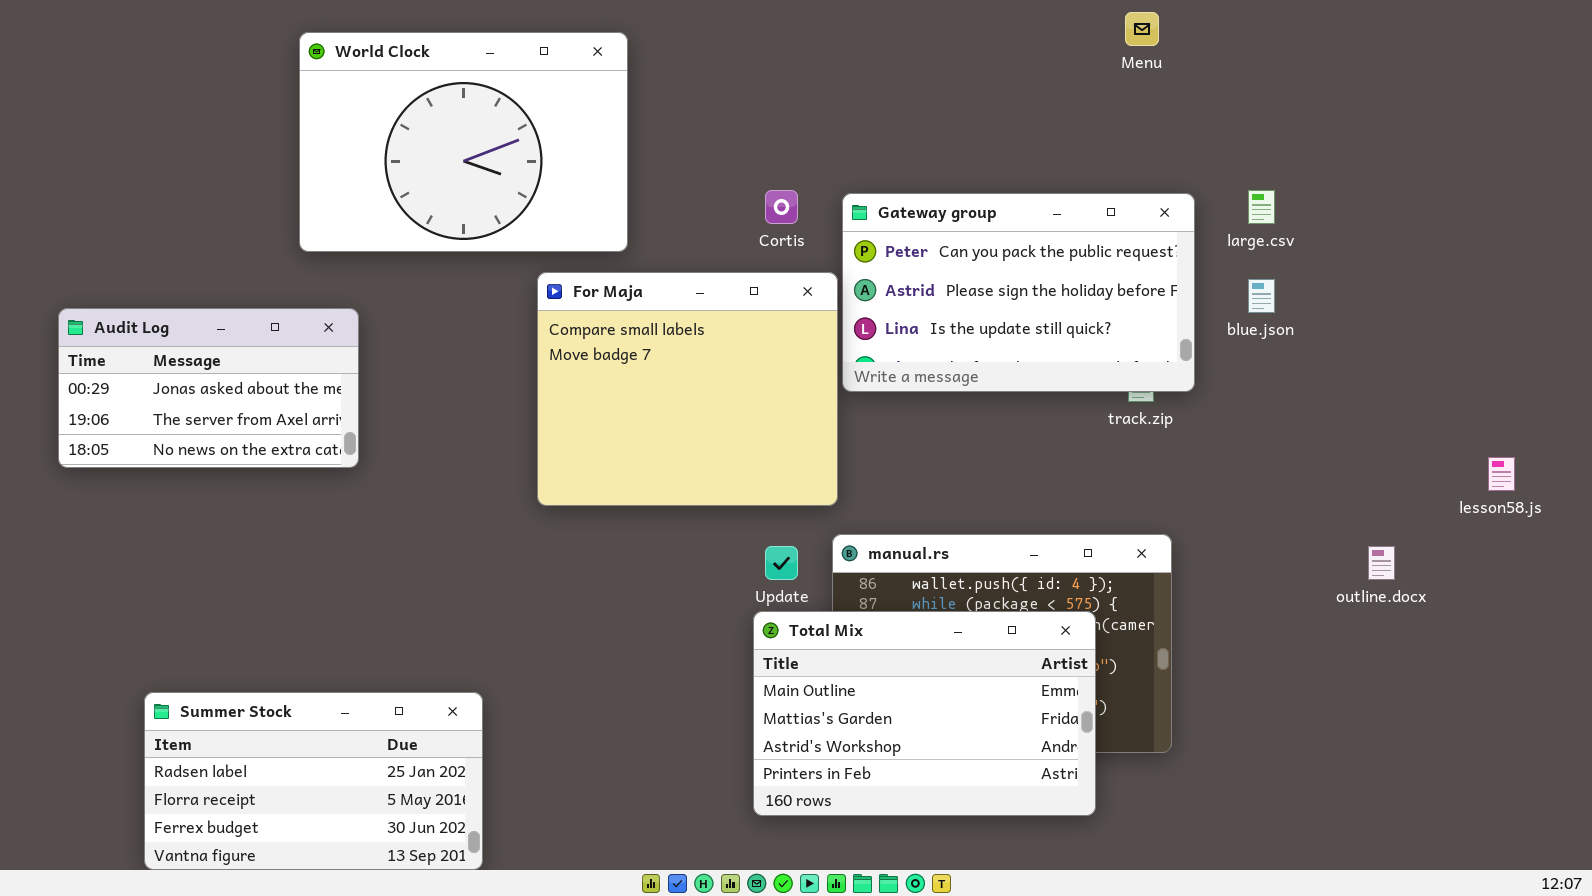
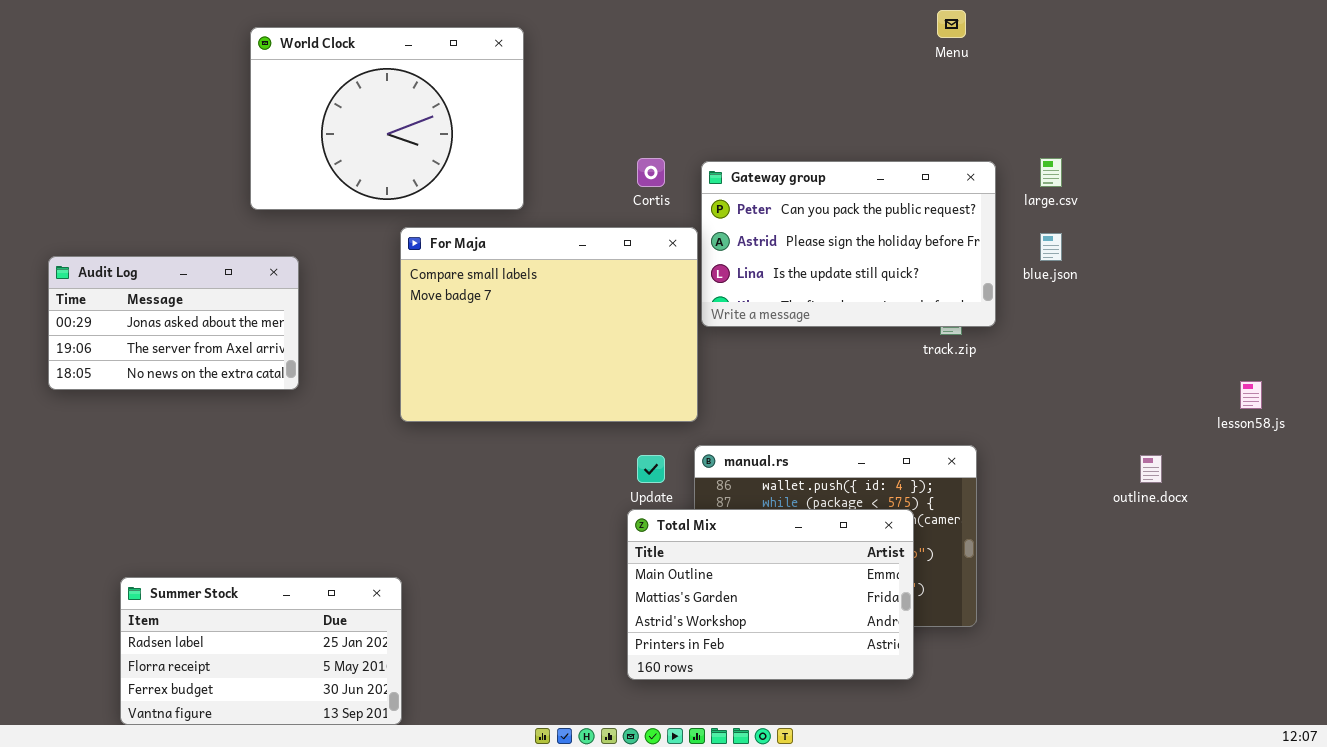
For Maja: [537,272,838,506] -> [400,227,698,422], resized

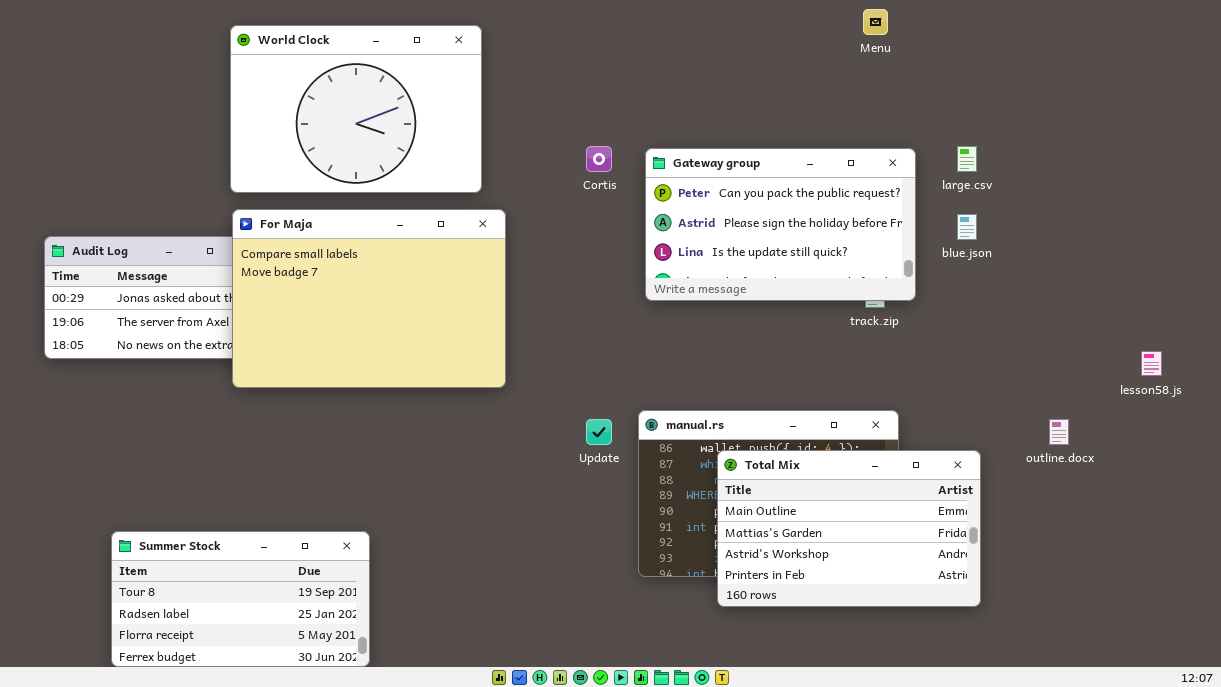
For Maja: [400,227,698,422] -> [232,209,506,388], moved
Total Mix: [627,509,914,680] -> [717,450,981,607], moved
Summer Stock: [120,577,402,725] -> [111,531,370,667], scrolled up 1 row

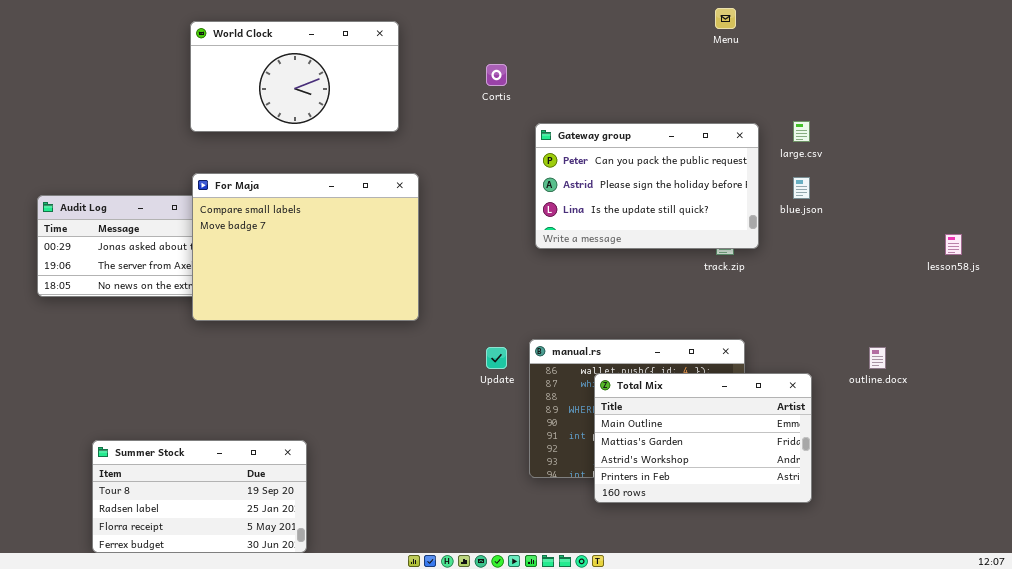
World Clock: [230,25,482,193] -> [190,21,399,132], resized
Cortis: [586,146,612,172] -> [486,64,507,86], moved
lesson58.js: [1141,351,1162,376] -> [945,234,962,255], moved

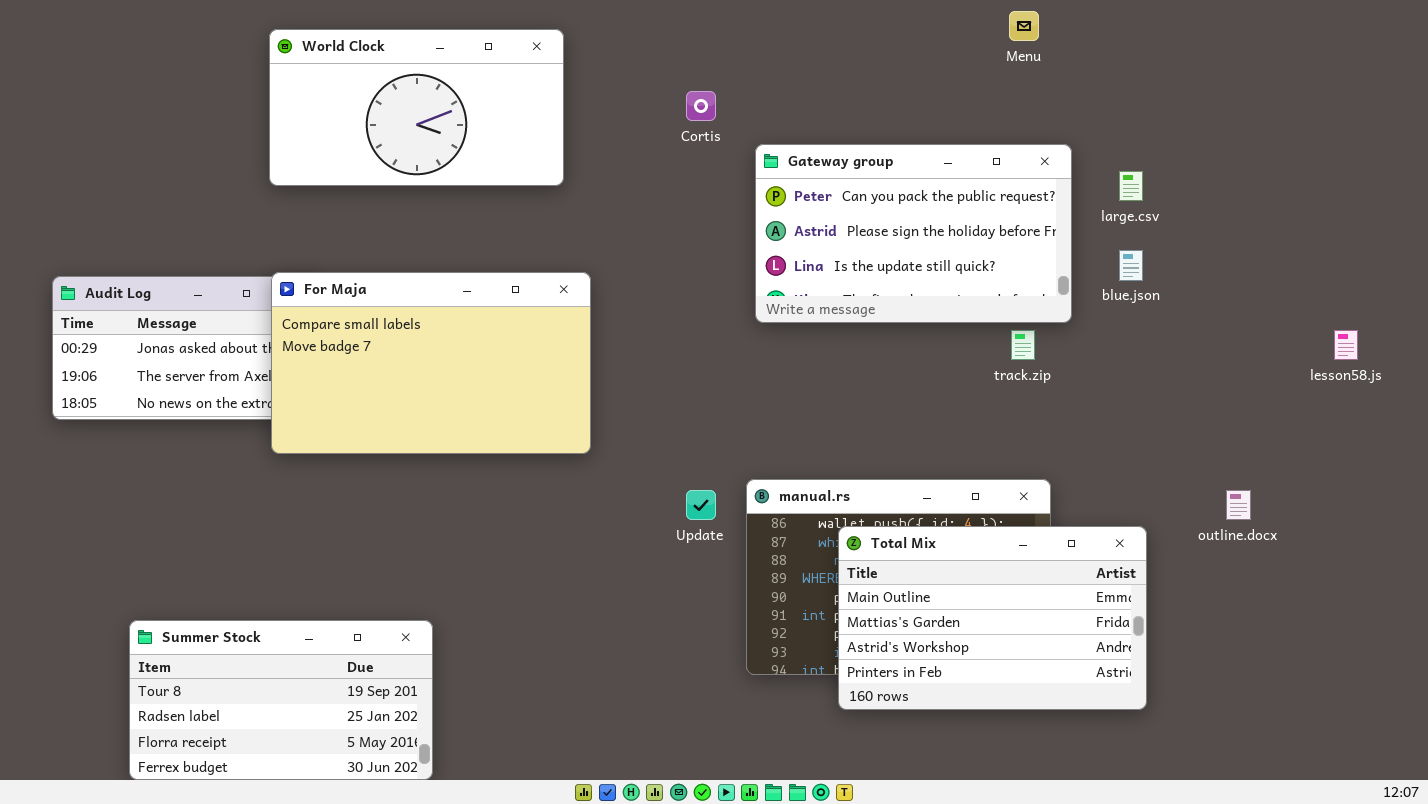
Gateway group: [535,123,759,249] -> [755,144,1072,323], moved
For Maja: [192,173,419,321] -> [271,272,591,454], resized

